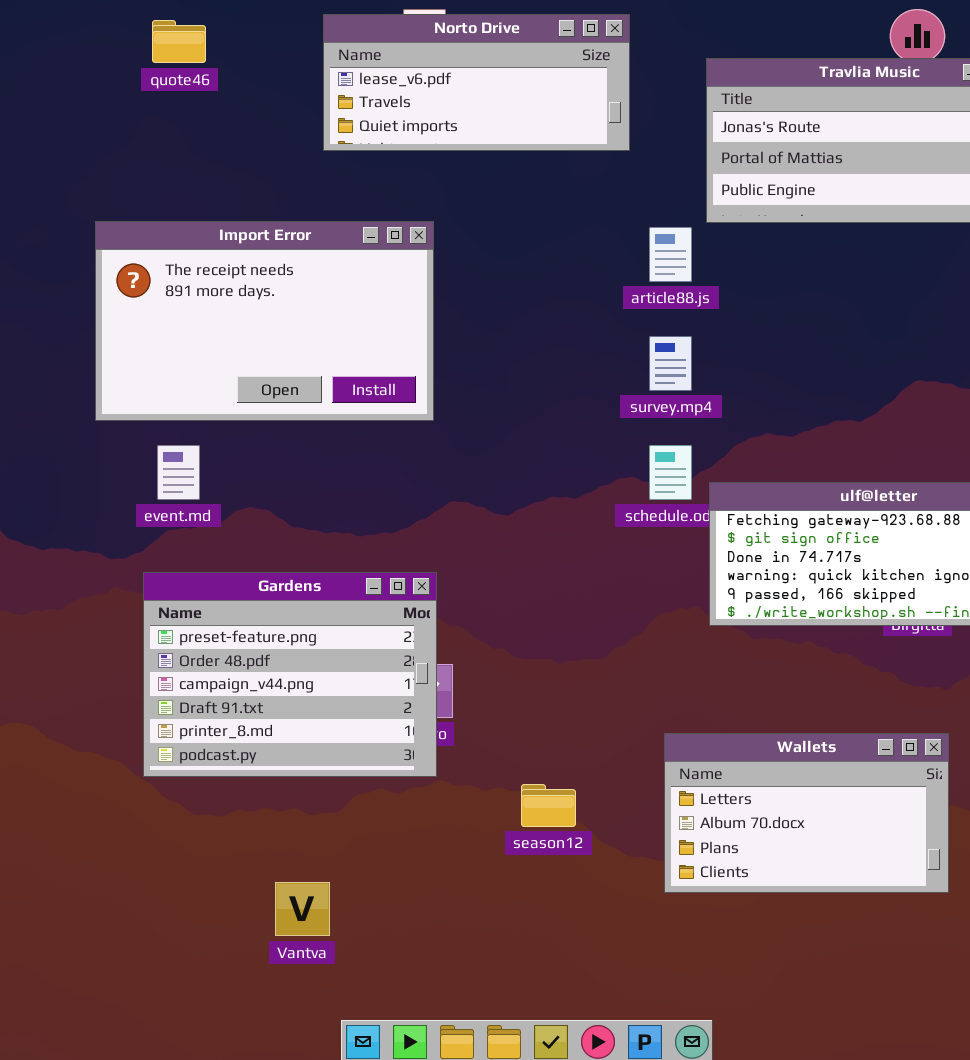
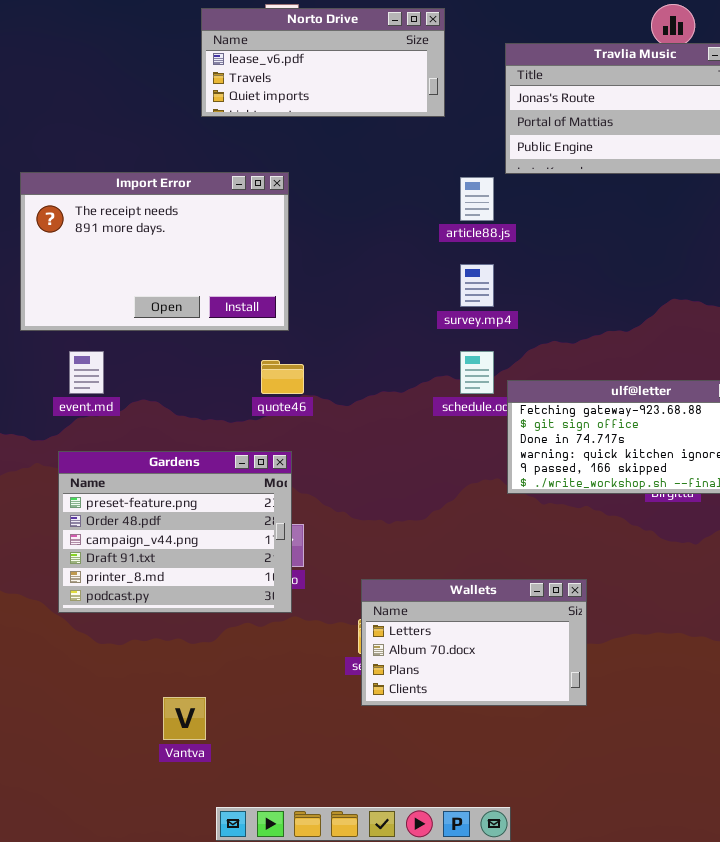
quote46: [152,20,206,63] -> [261,360,304,394], moved
Wallets: [664,733,949,893] -> [361,579,587,706], moved

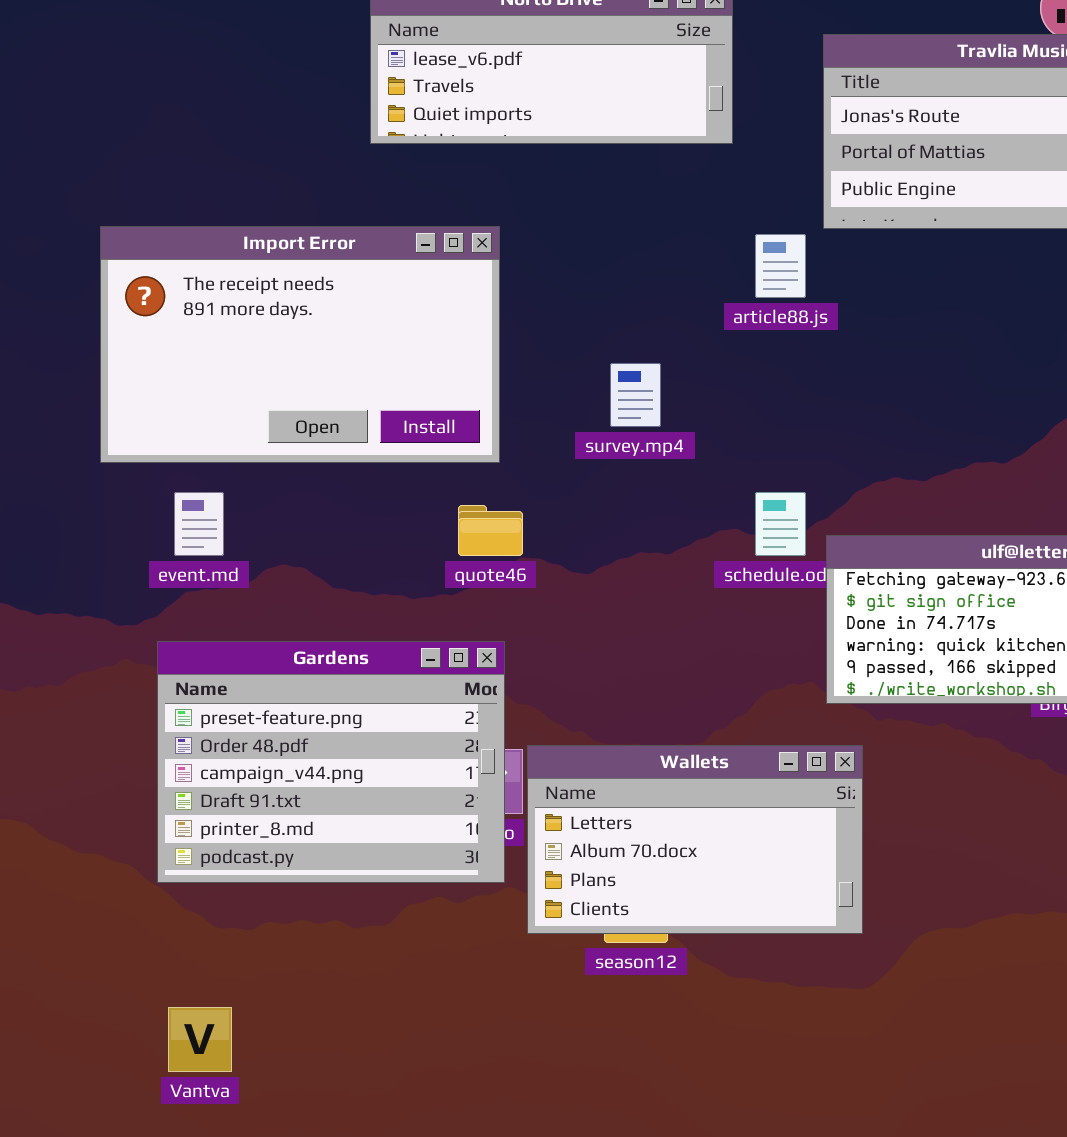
survey.mp4: [460,264,494,307] -> [610,363,661,427], moved
Wallets: [361,579,587,706] -> [527,745,863,934], moved
Vantva: [163,697,206,740] -> [168,1007,232,1072], moved

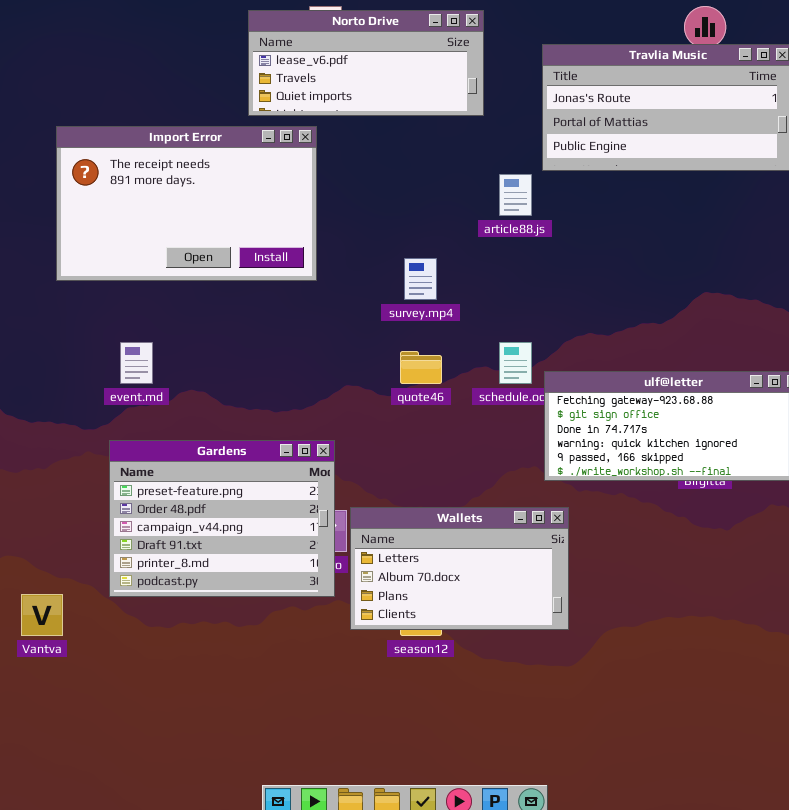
Import Error: [100,226,500,463] -> [56,126,317,281], moved
quote46: [458,505,523,556] -> [400,351,442,384], moved
Vantva: [168,1007,232,1072] -> [21,594,63,636], moved

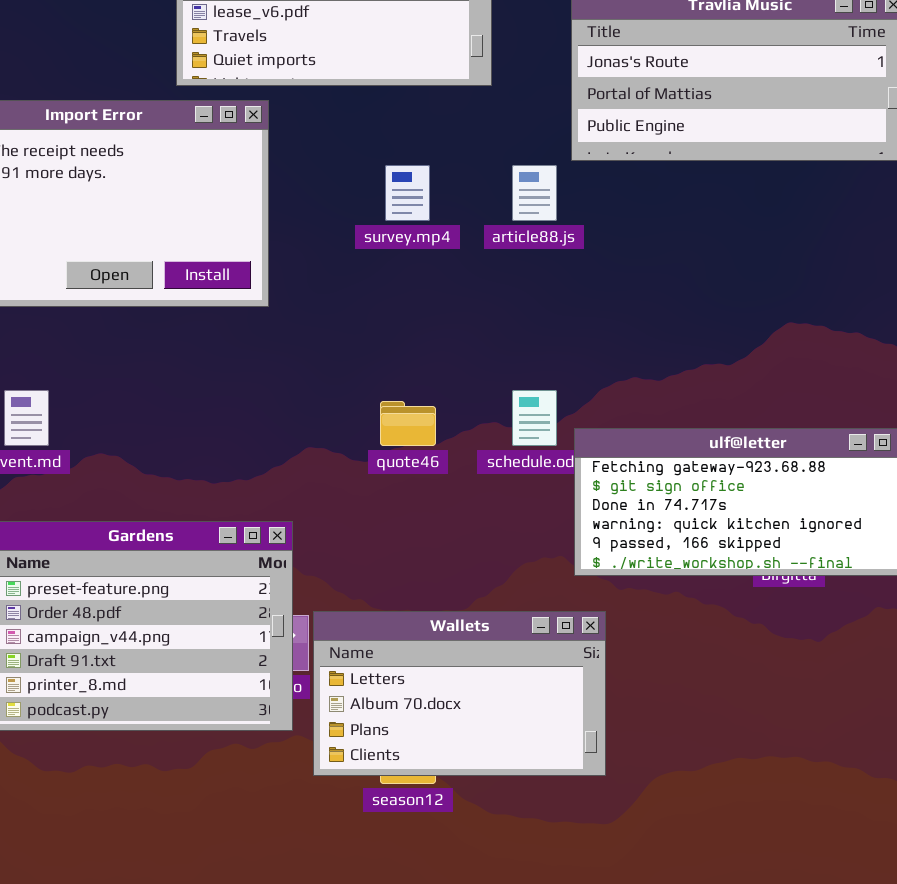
survey.mp4: [404,258,437,300] -> [385,165,430,221], moved

